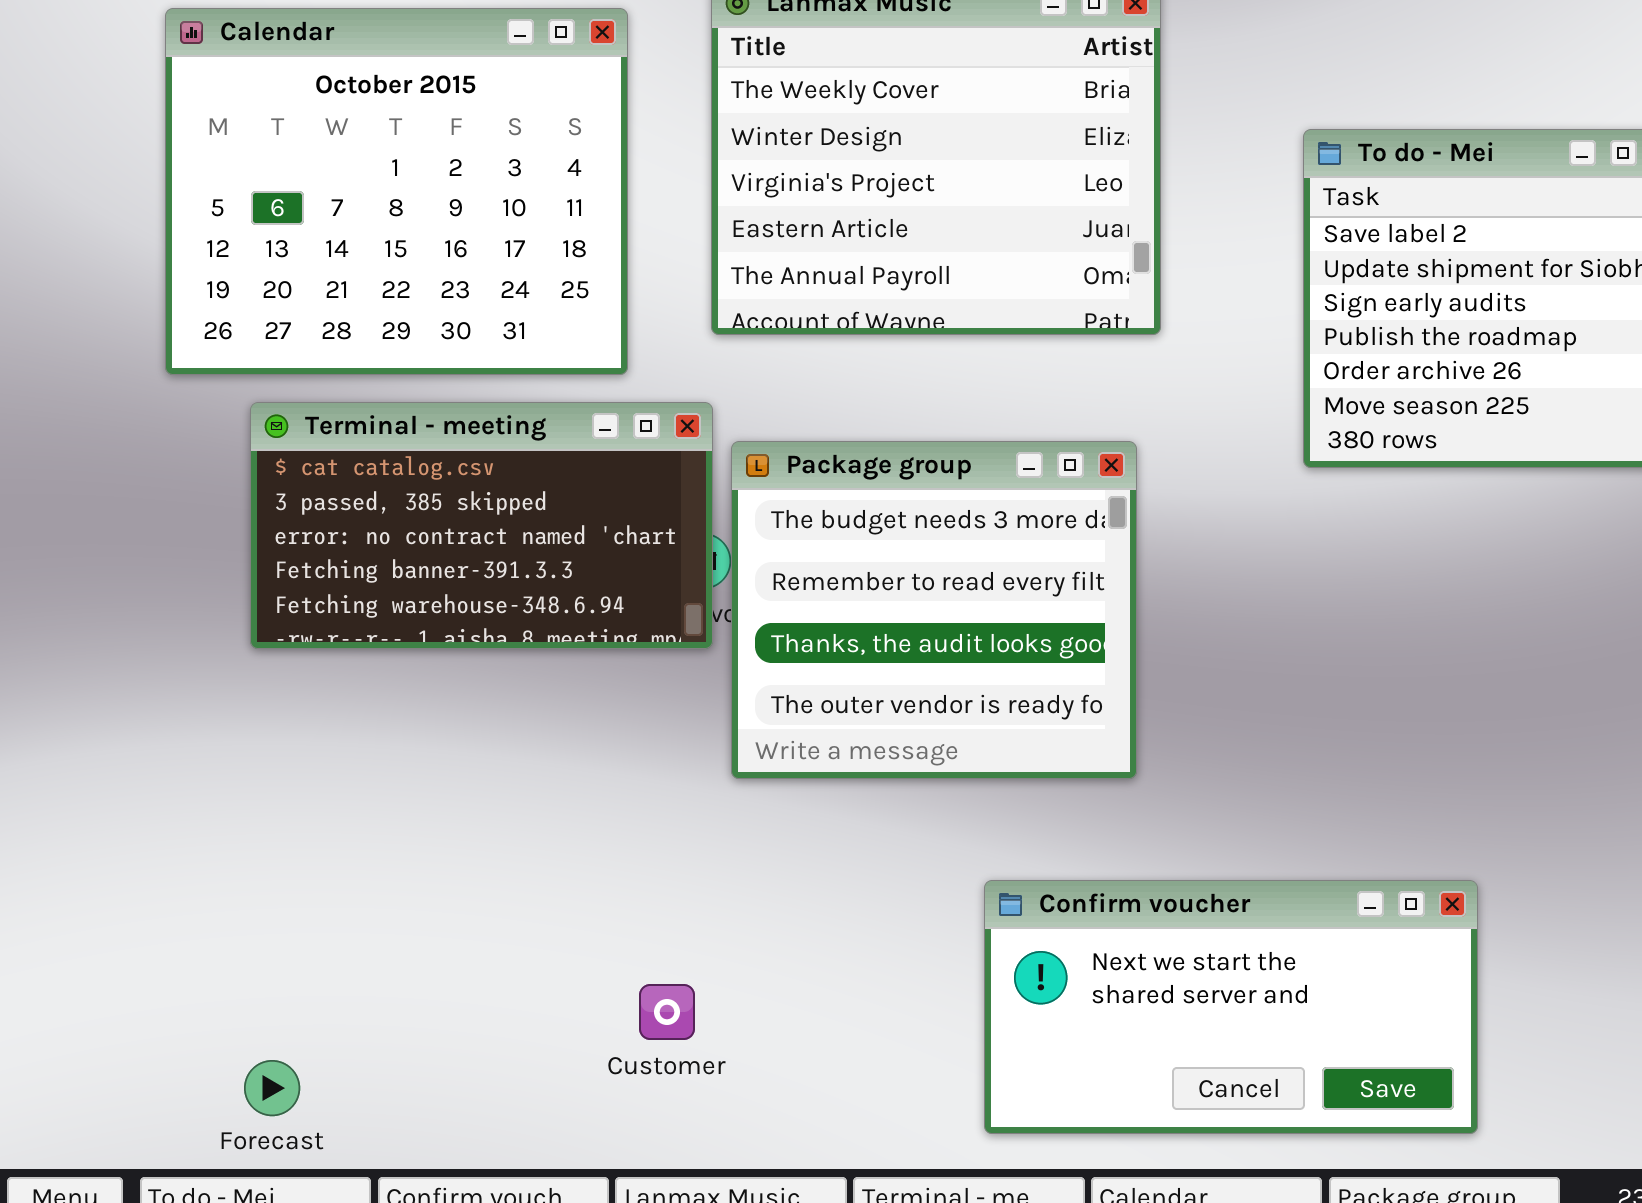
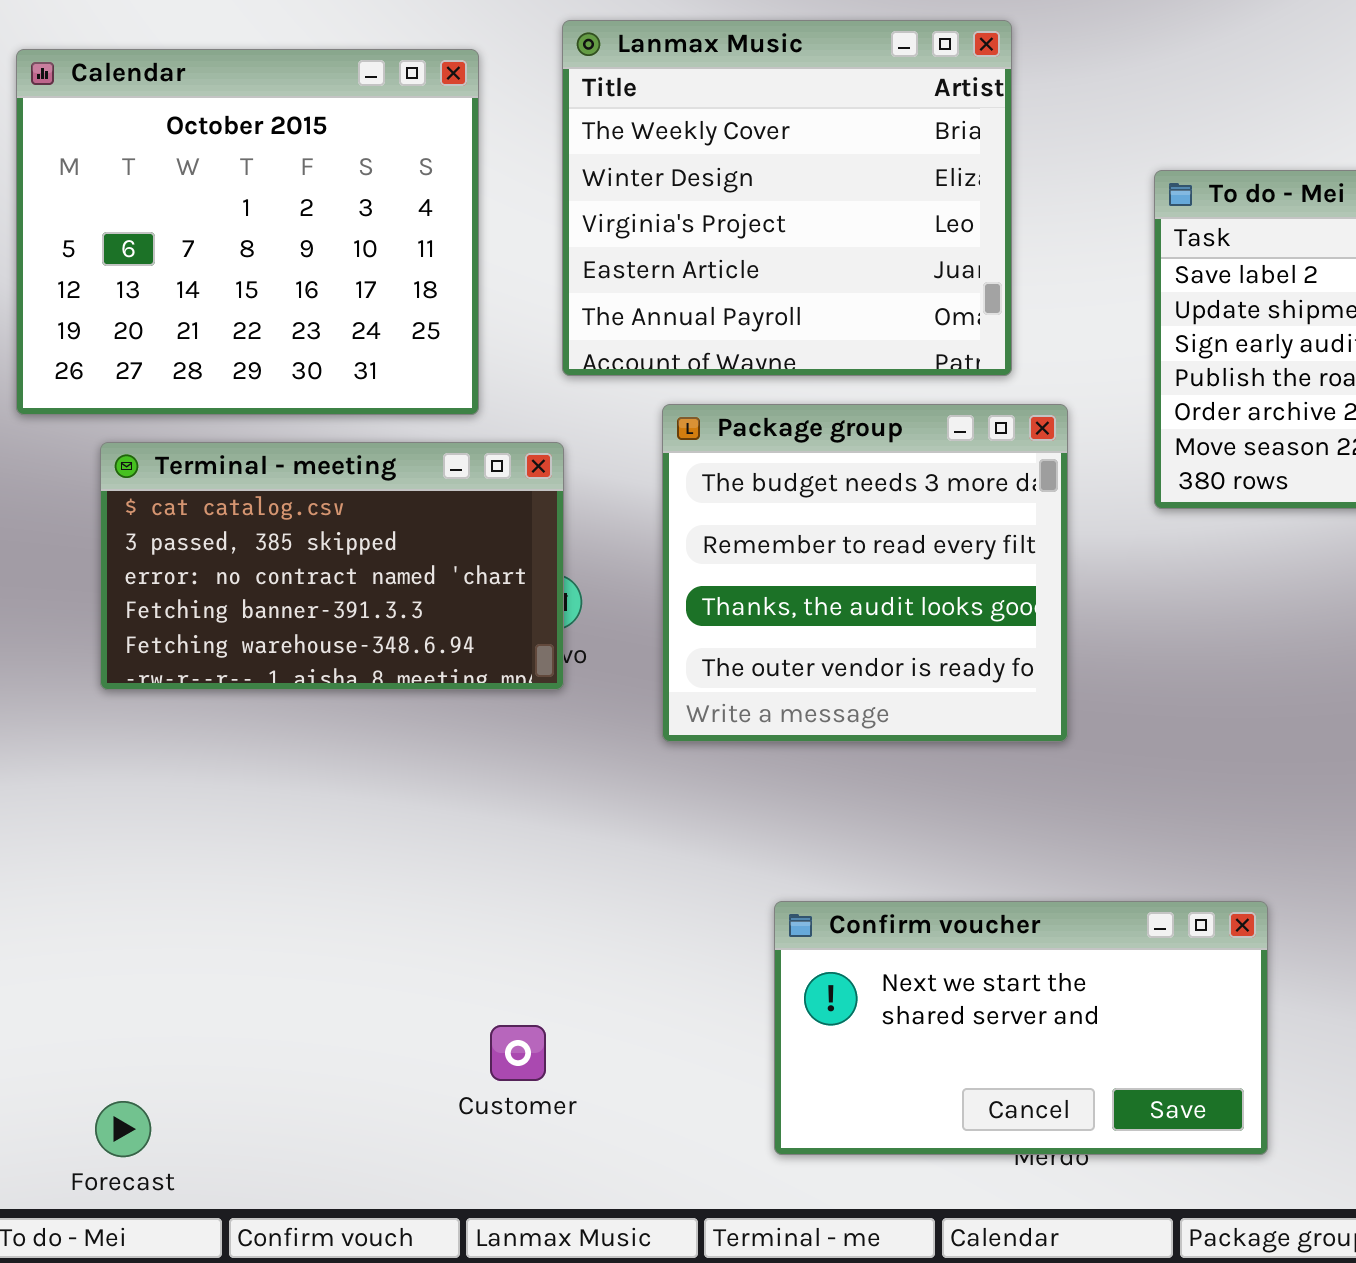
Package group: [731,441,1137,779] -> [662,404,1068,742], moved
Confirm voucher: [984,880,1478,1134] -> [774,901,1268,1155], moved

